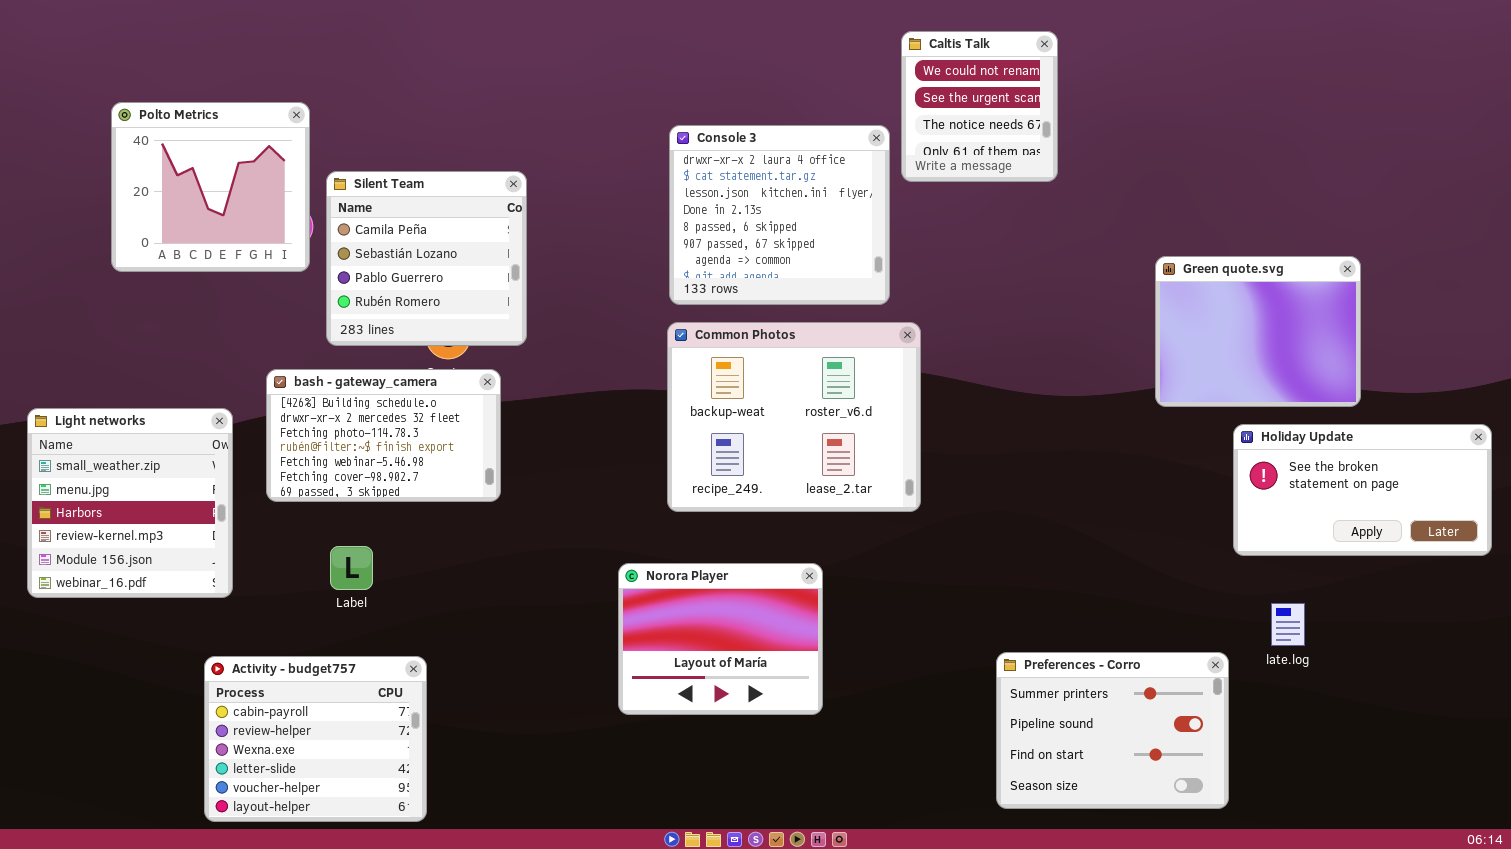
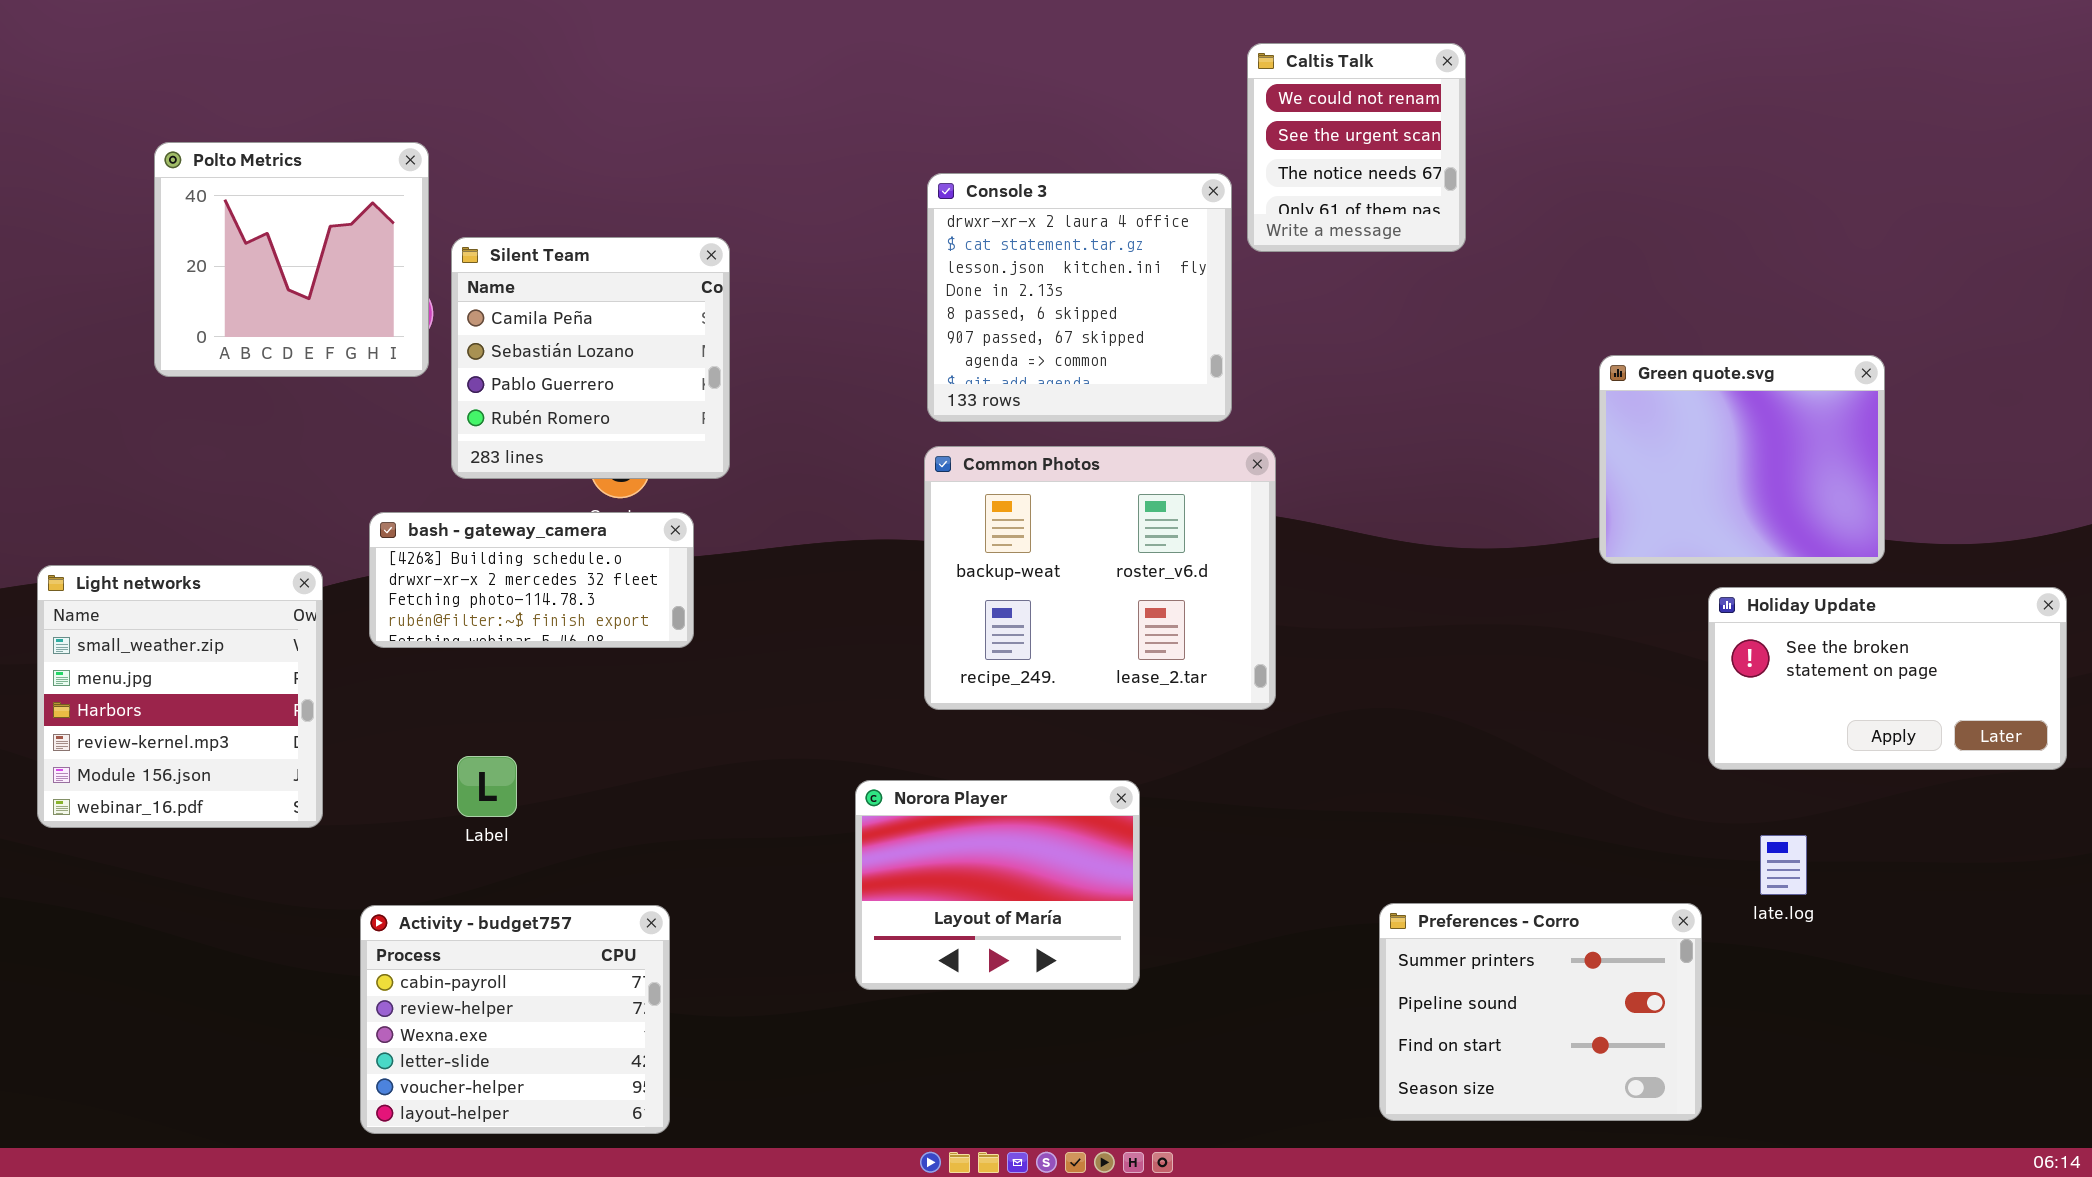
bash - gateway_camera: [266,369,501,502] -> [369,512,694,648], resized
Activity - budget757: [204,656,427,822] -> [360,905,670,1134], moved

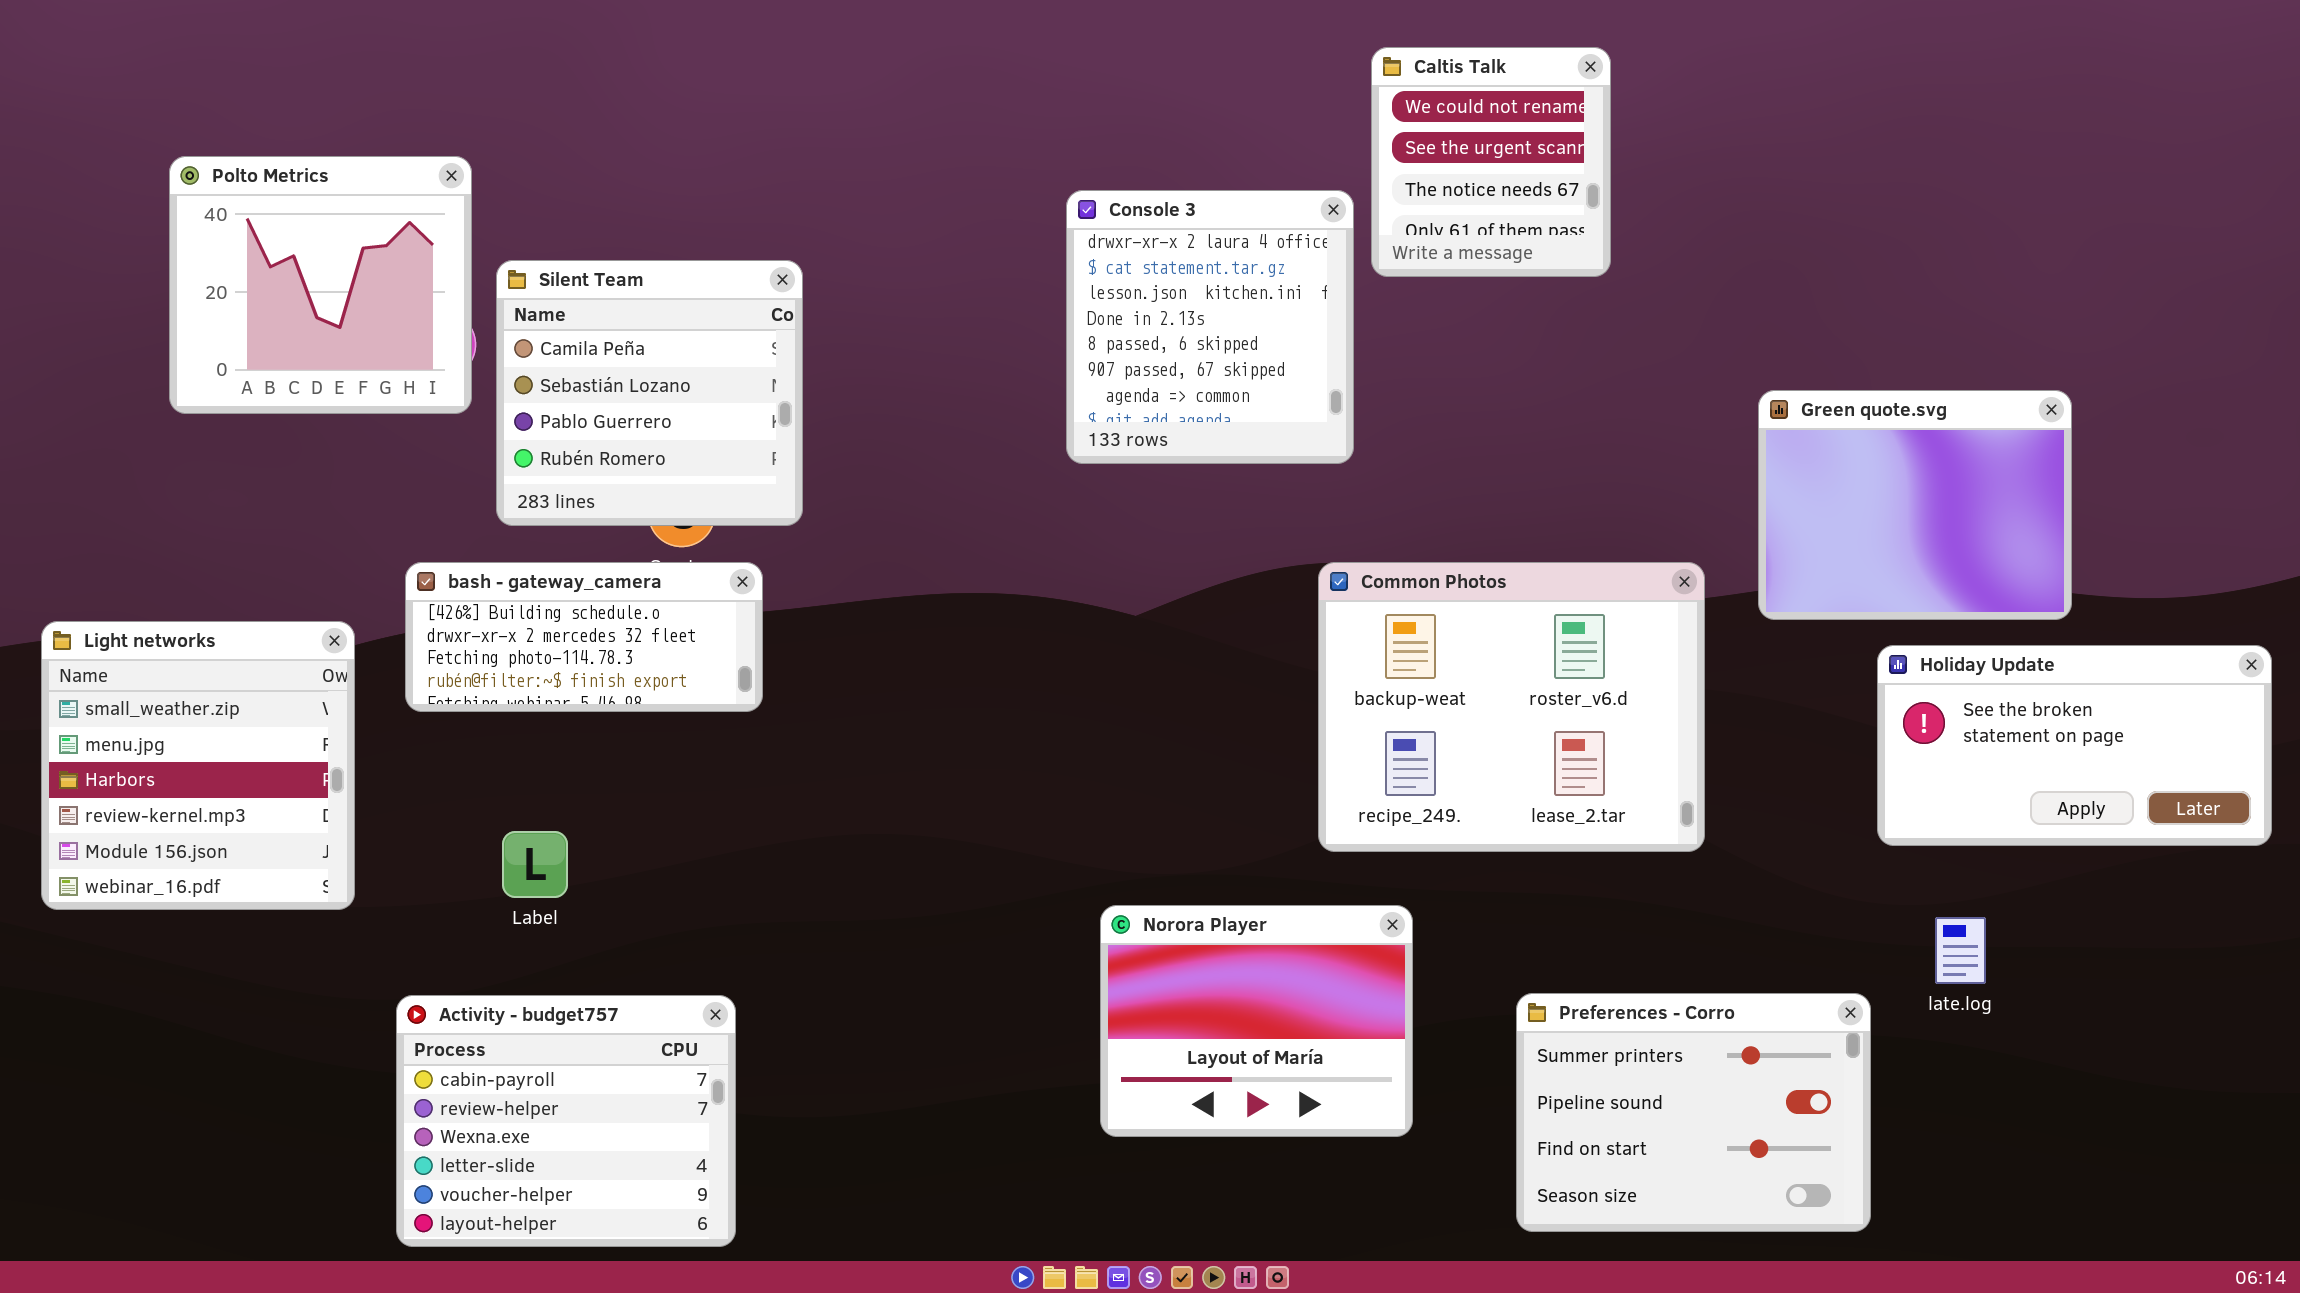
Console 3: [927,173,1232,422] -> [1066,190,1354,464], resized
Common Photos: [924,446,1276,710] -> [1318,562,1705,852], moved
Norora Player: [855,780,1140,990] -> [1100,905,1413,1137], moved

